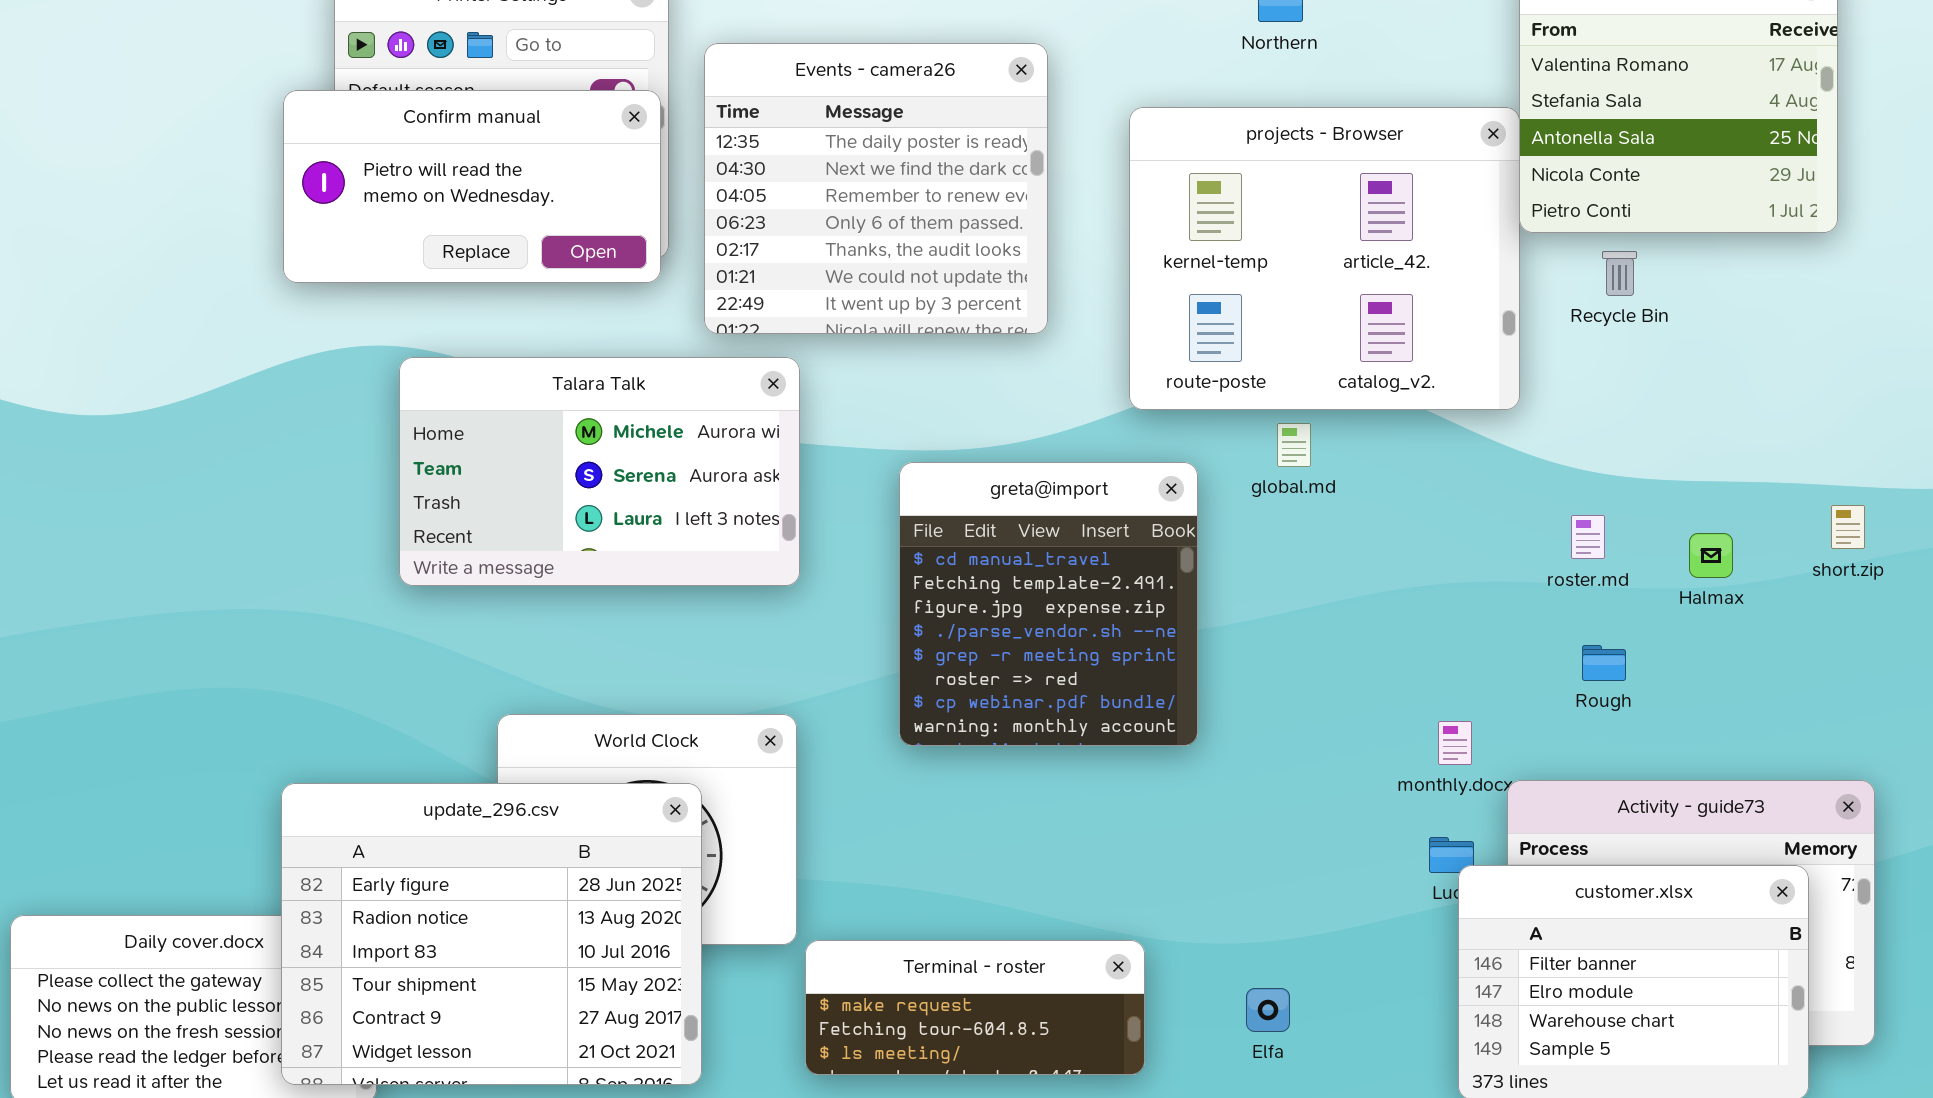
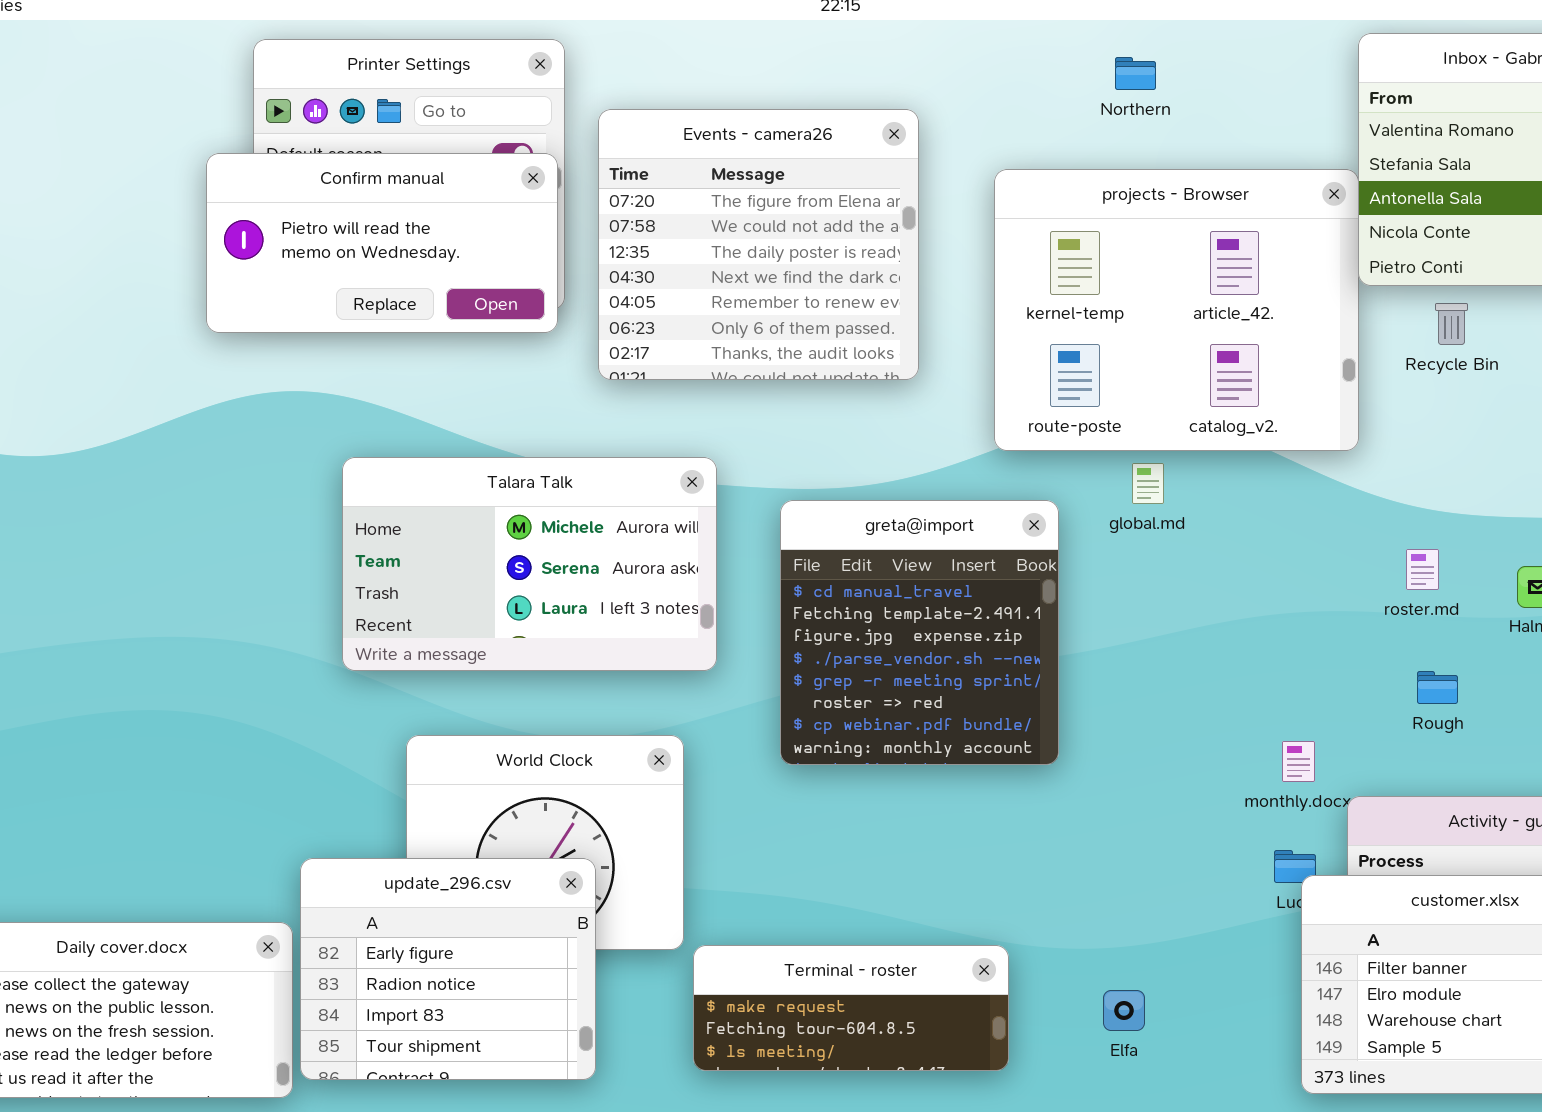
Events - camera26: [704,43,1048,334] -> [598,109,919,380], scrolled up 2 rows
Talara Talk: [399,357,800,586] -> [342,457,717,671], moved
update_296.csv: [281,783,702,1085] -> [300,858,596,1080], resized

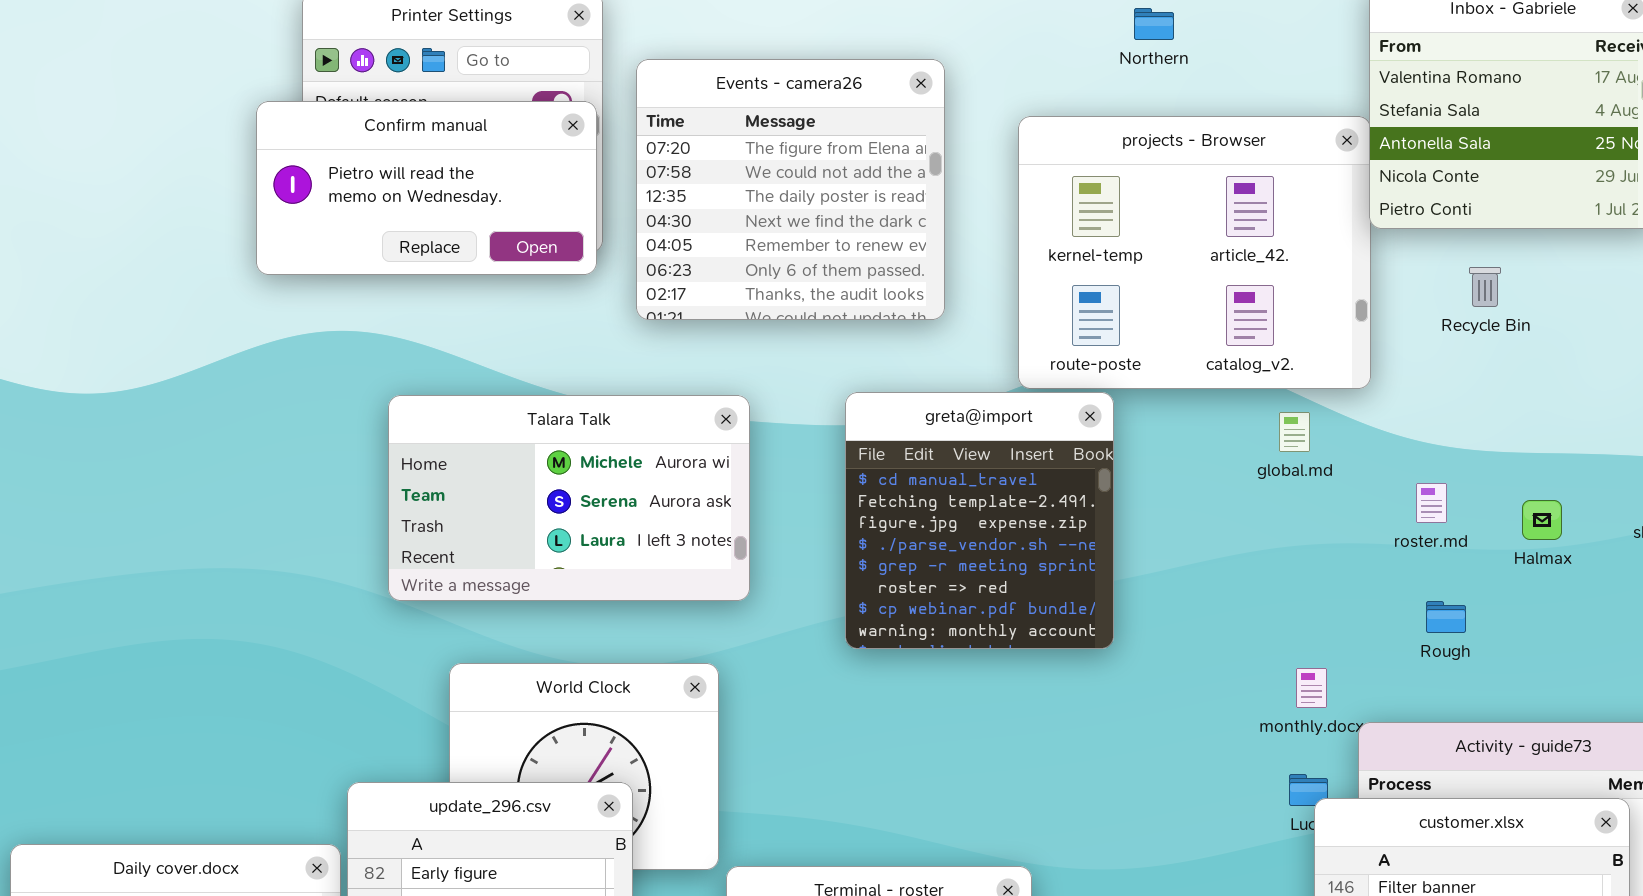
Recycle Bin: [1435,303,1468,345] -> [1469,267,1501,307], moved
global.md: [1132,463,1164,504] -> [1279,412,1310,452], moved
greta@import: [780,500,1059,765] -> [845,392,1114,649], moved

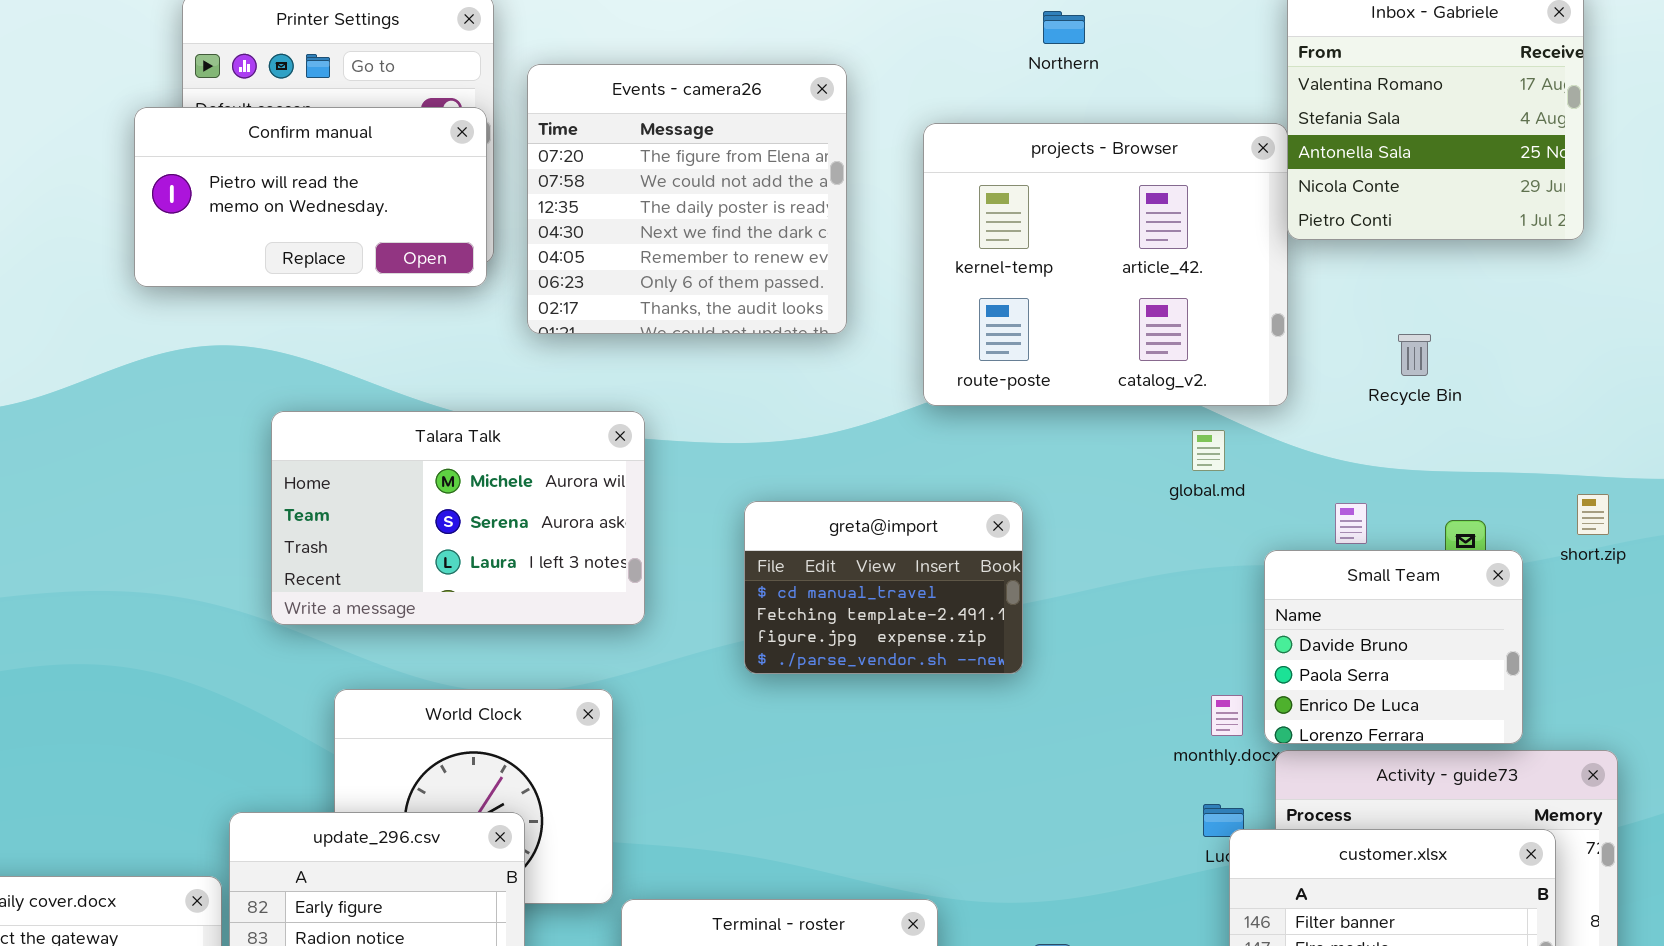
Recycle Bin: [1469,267,1501,307] -> [1398,334,1431,376], moved
greta@import: [845,392,1114,649] -> [744,501,1023,674], resized
Small Team: none -> [1264,550,1523,744], opened

